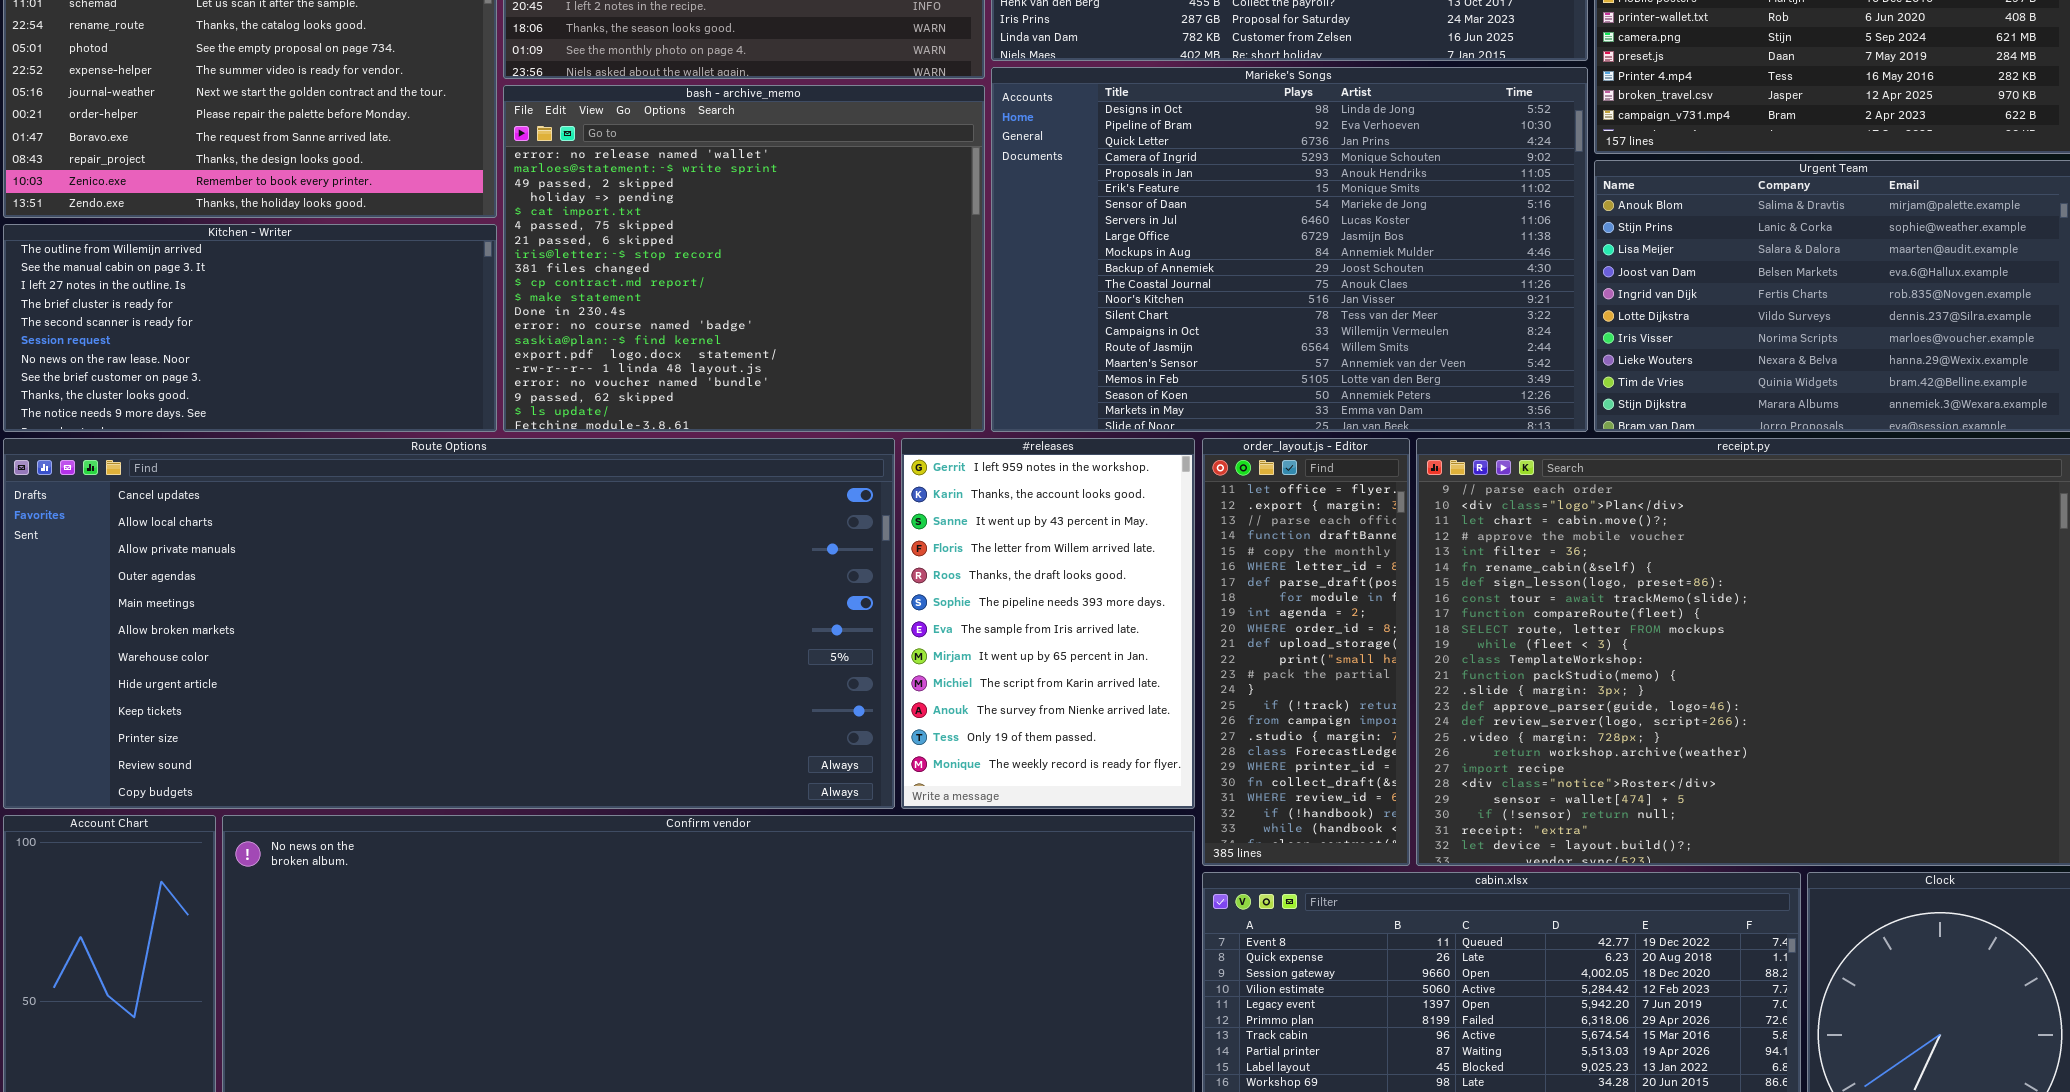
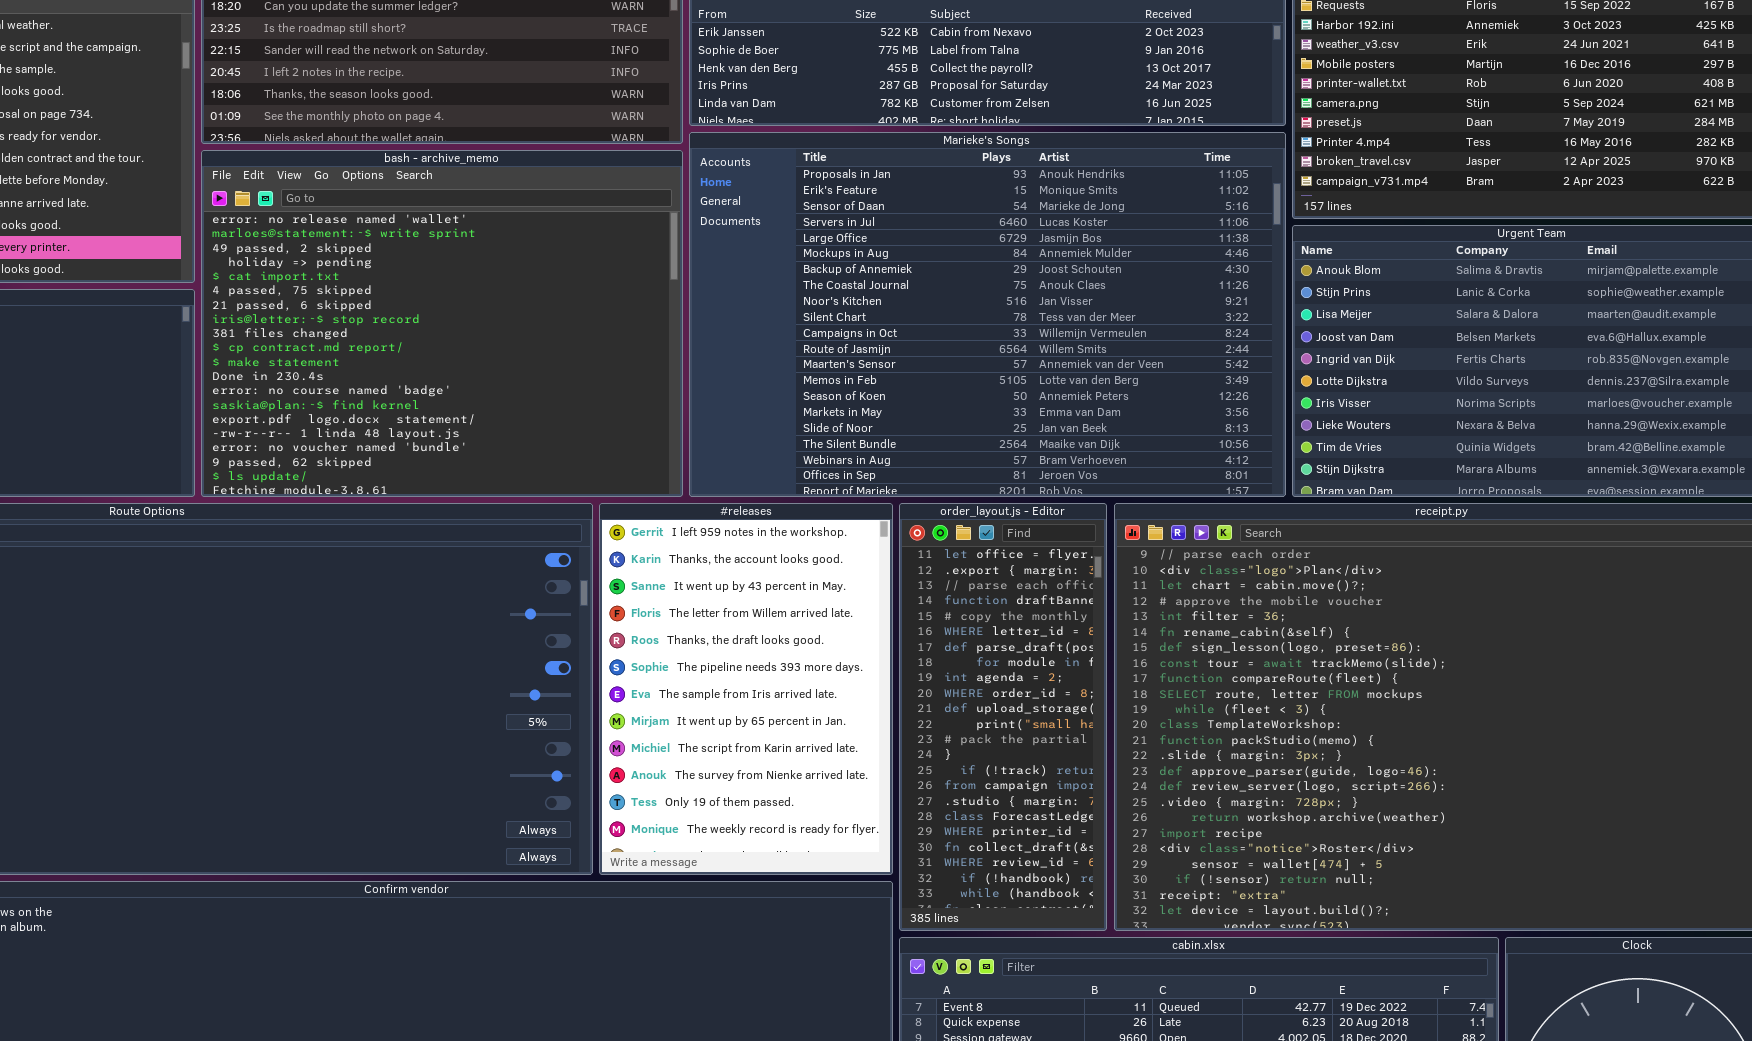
Marieke's Songs: [991,67,1588,432] -> [689,132,1286,497], scrolled down 4 rows

